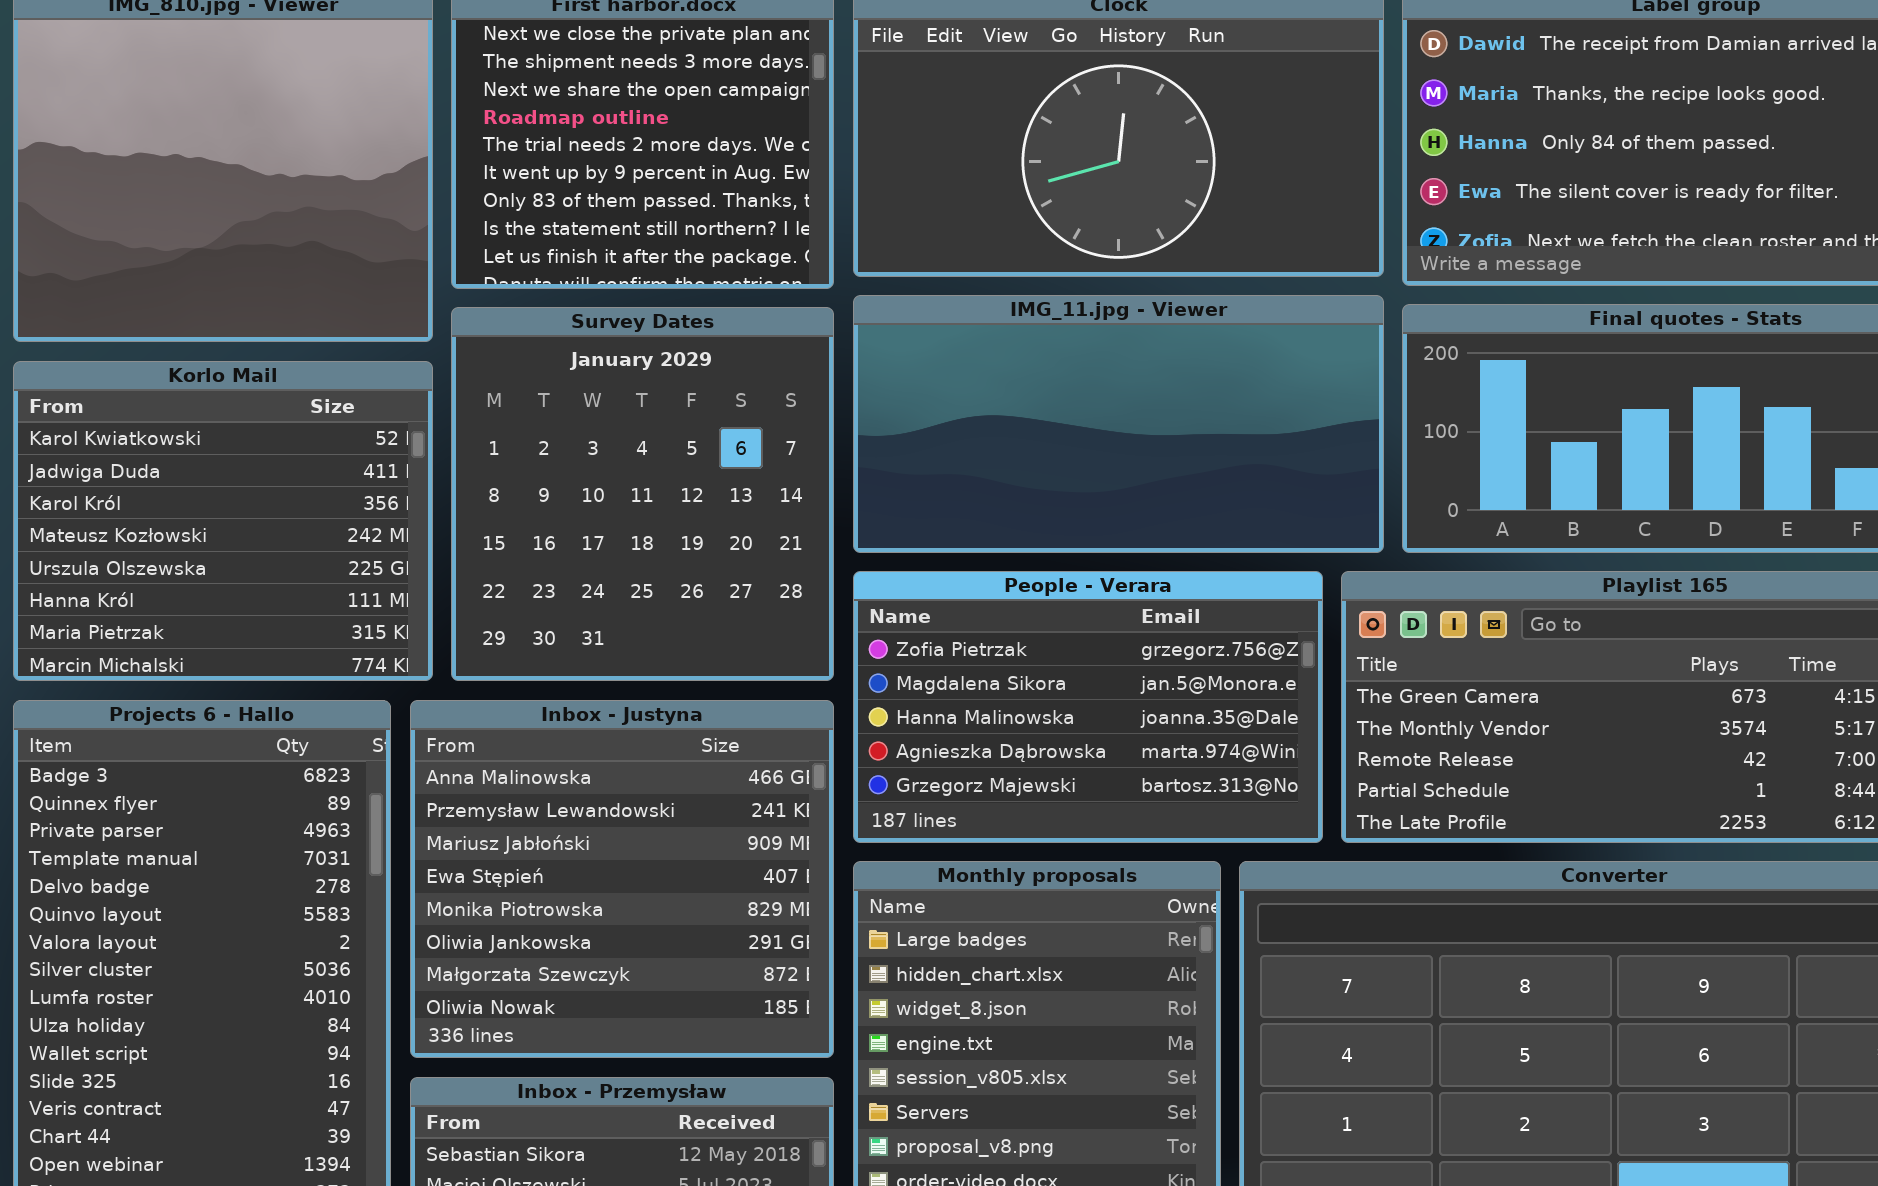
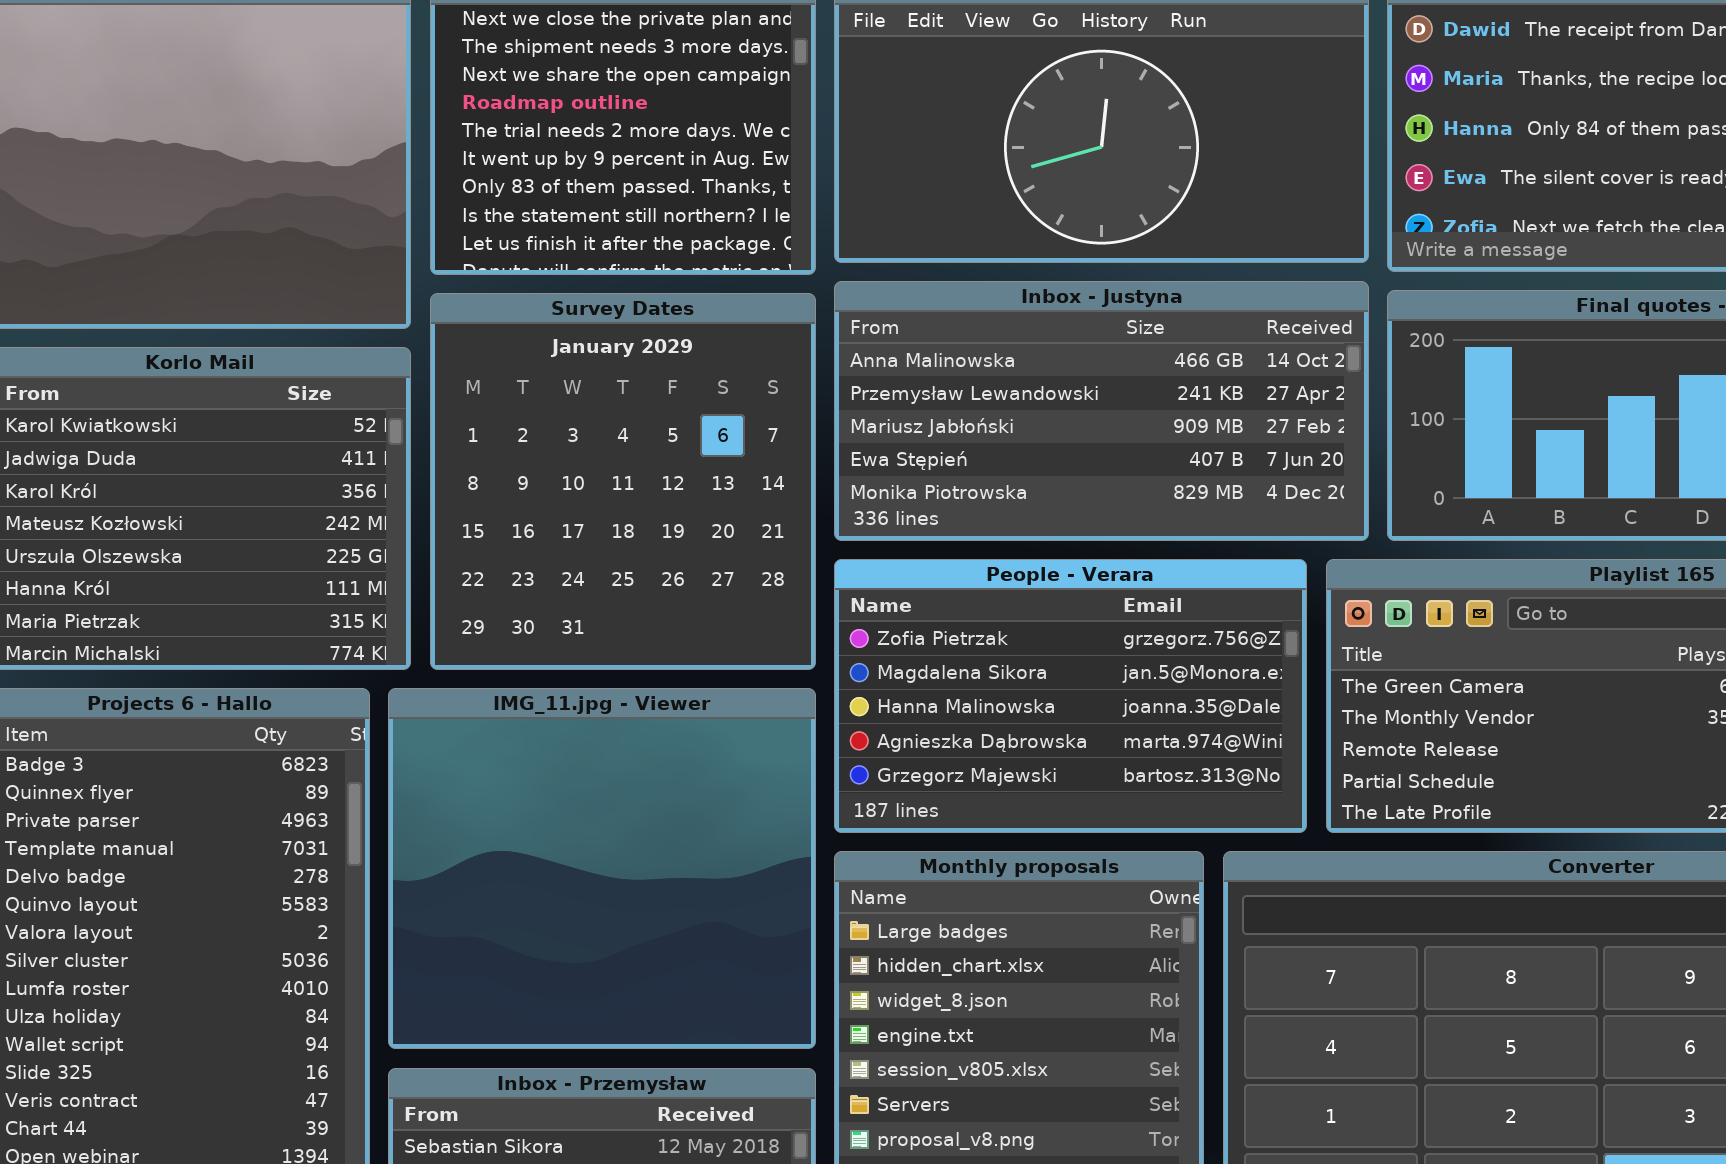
IMG_11.jpg - Viewer: [853,295,1384,553] -> [388,688,816,1049], moved, resized
Inbox - Justyna: [410,700,834,1058] -> [834,281,1369,541], moved, resized

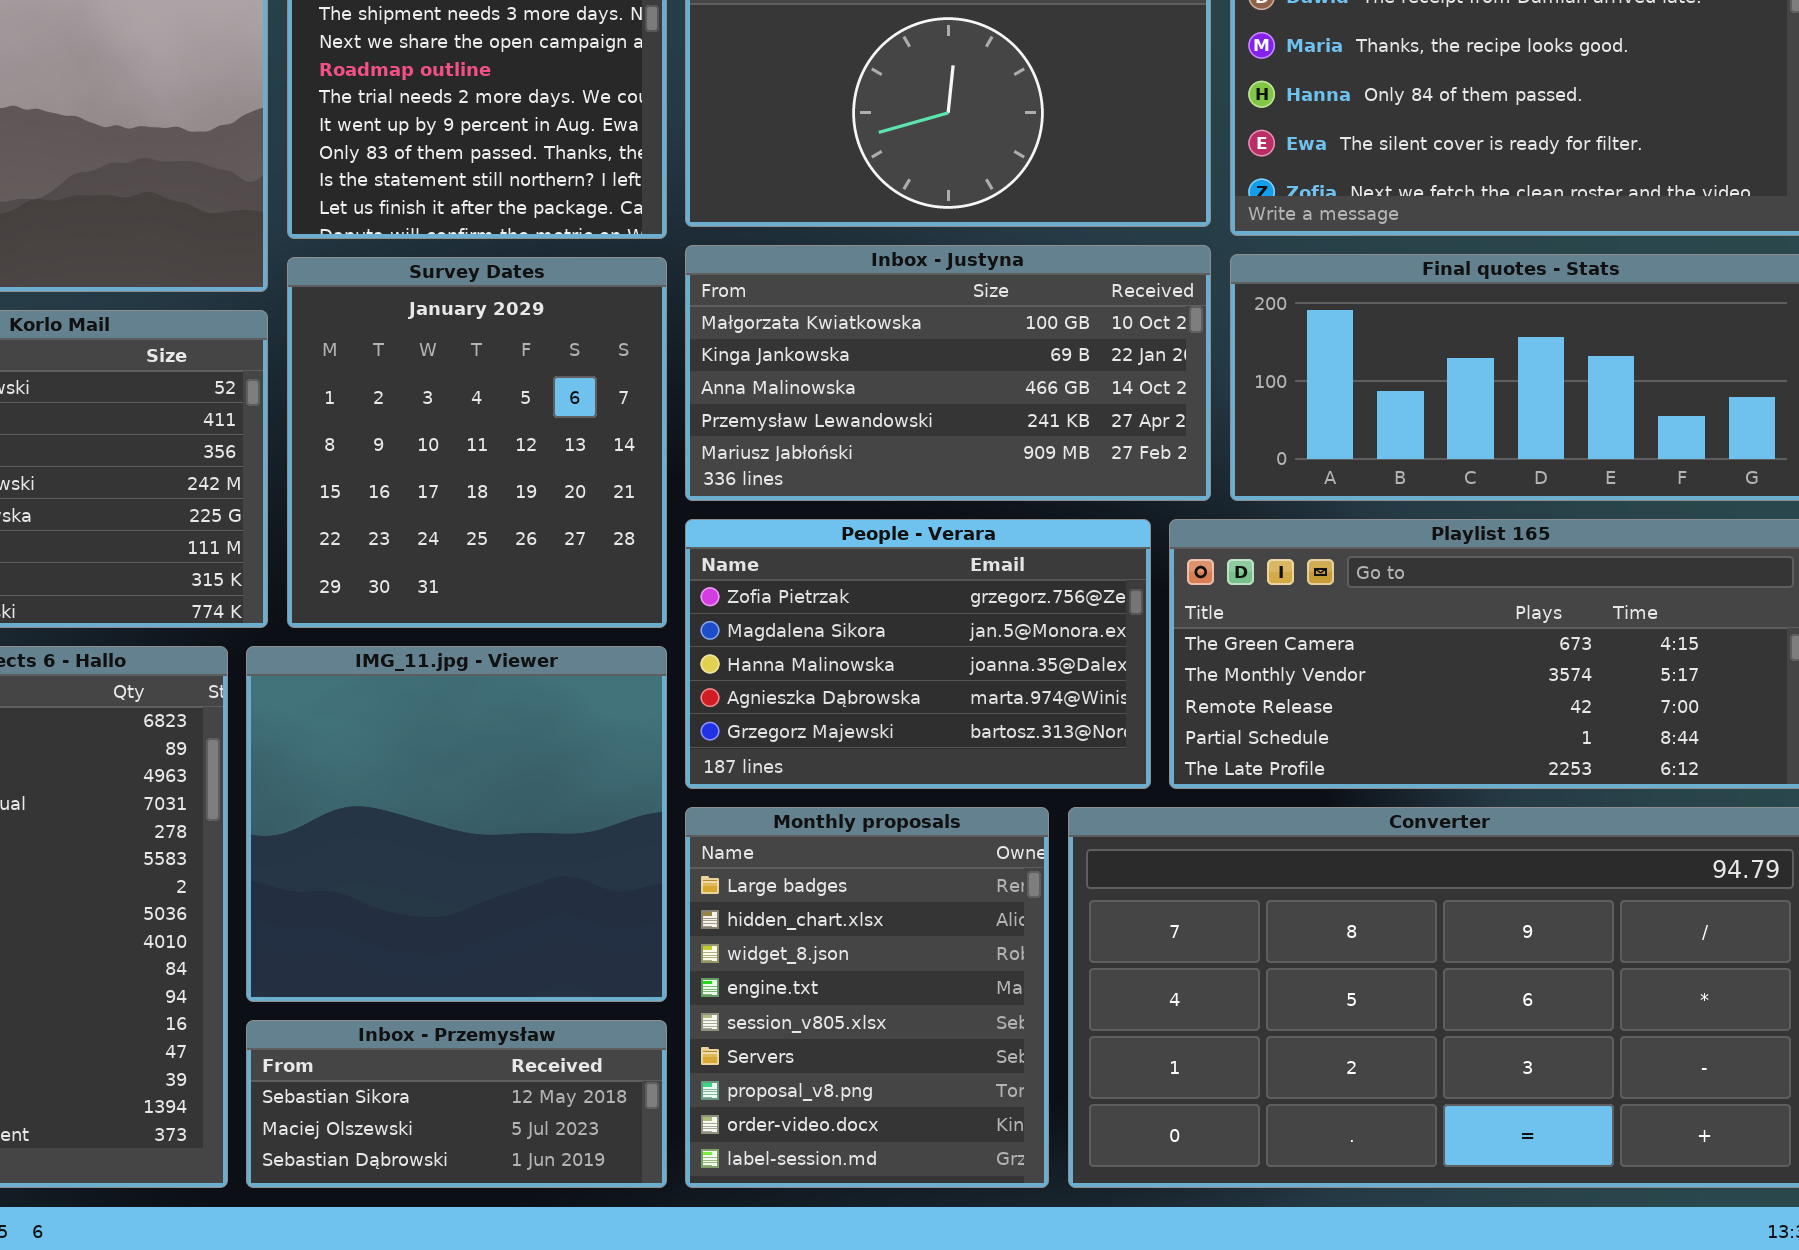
Inbox - Justyna: [834,281,1369,541] -> [685,245,1211,501], scrolled up 2 rows

